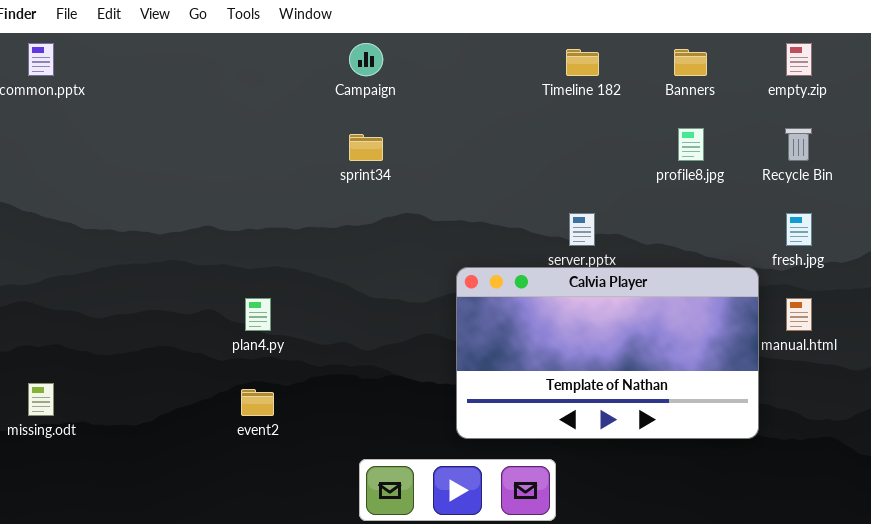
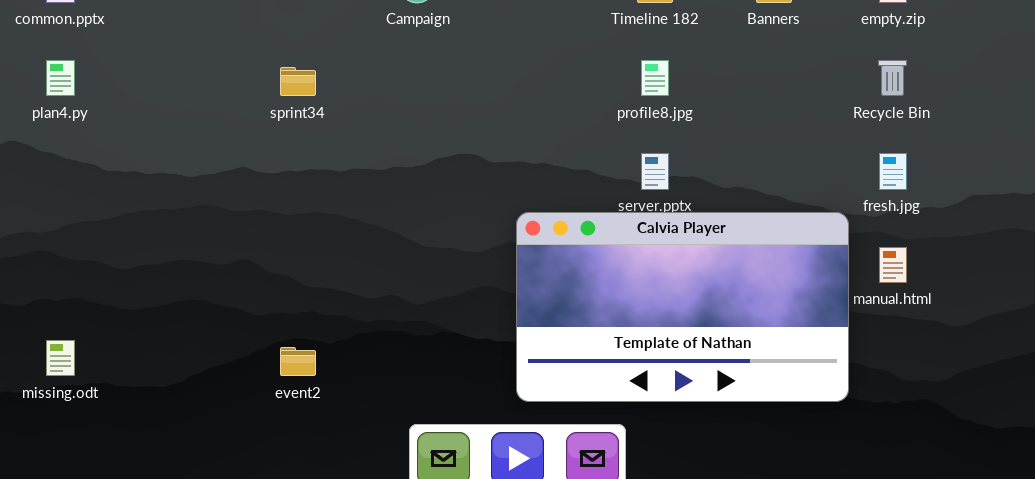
profile8.jpg: [678,128,704,161] -> [641,60,669,96], moved
sprint34: [349,134,383,161] -> [280,67,316,96], moved
plan4.py: [245,298,271,331] -> [46,60,75,96], moved

